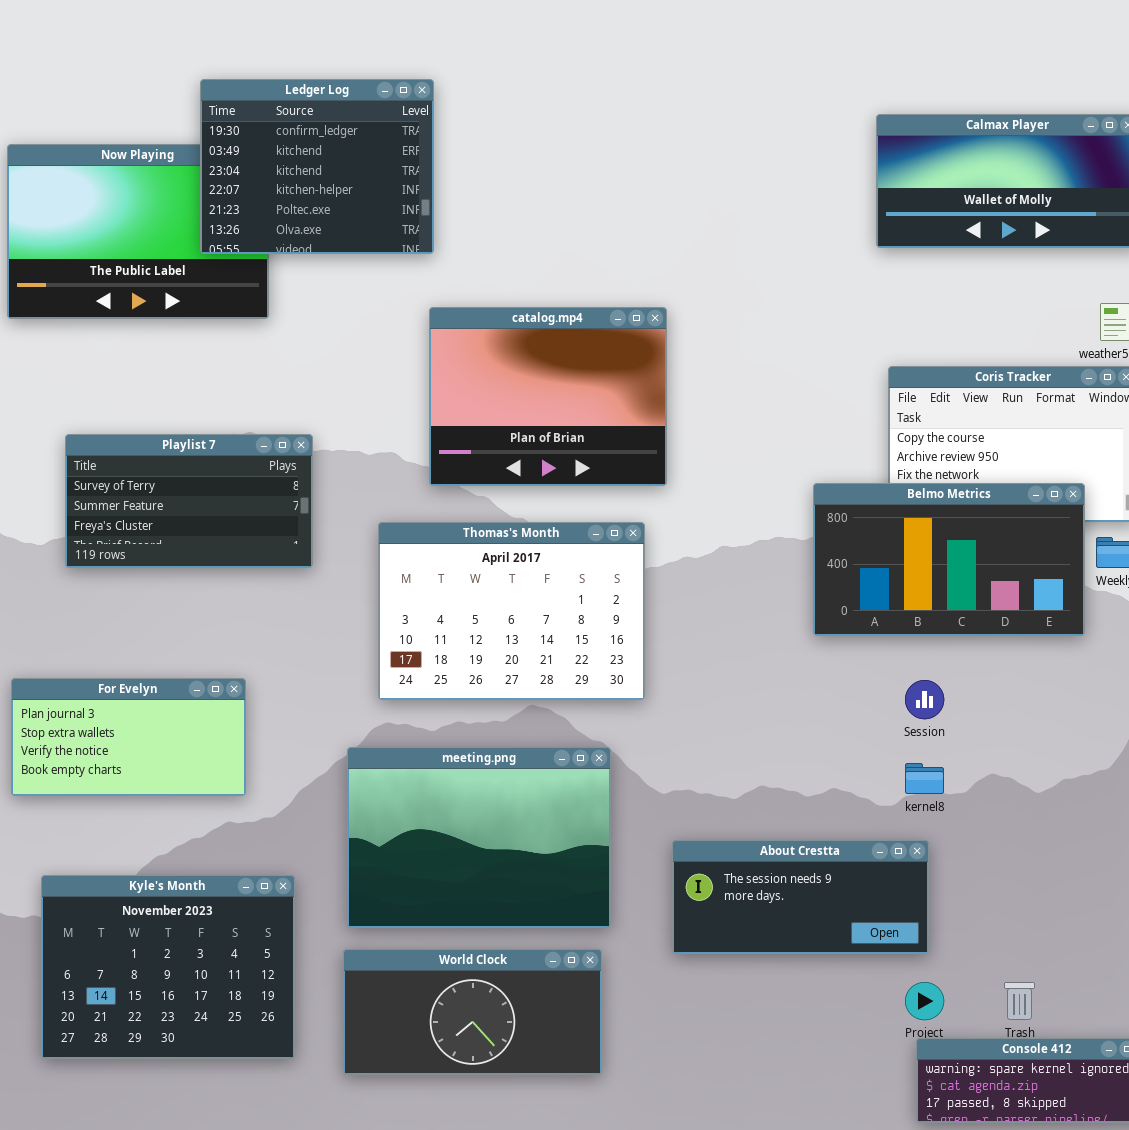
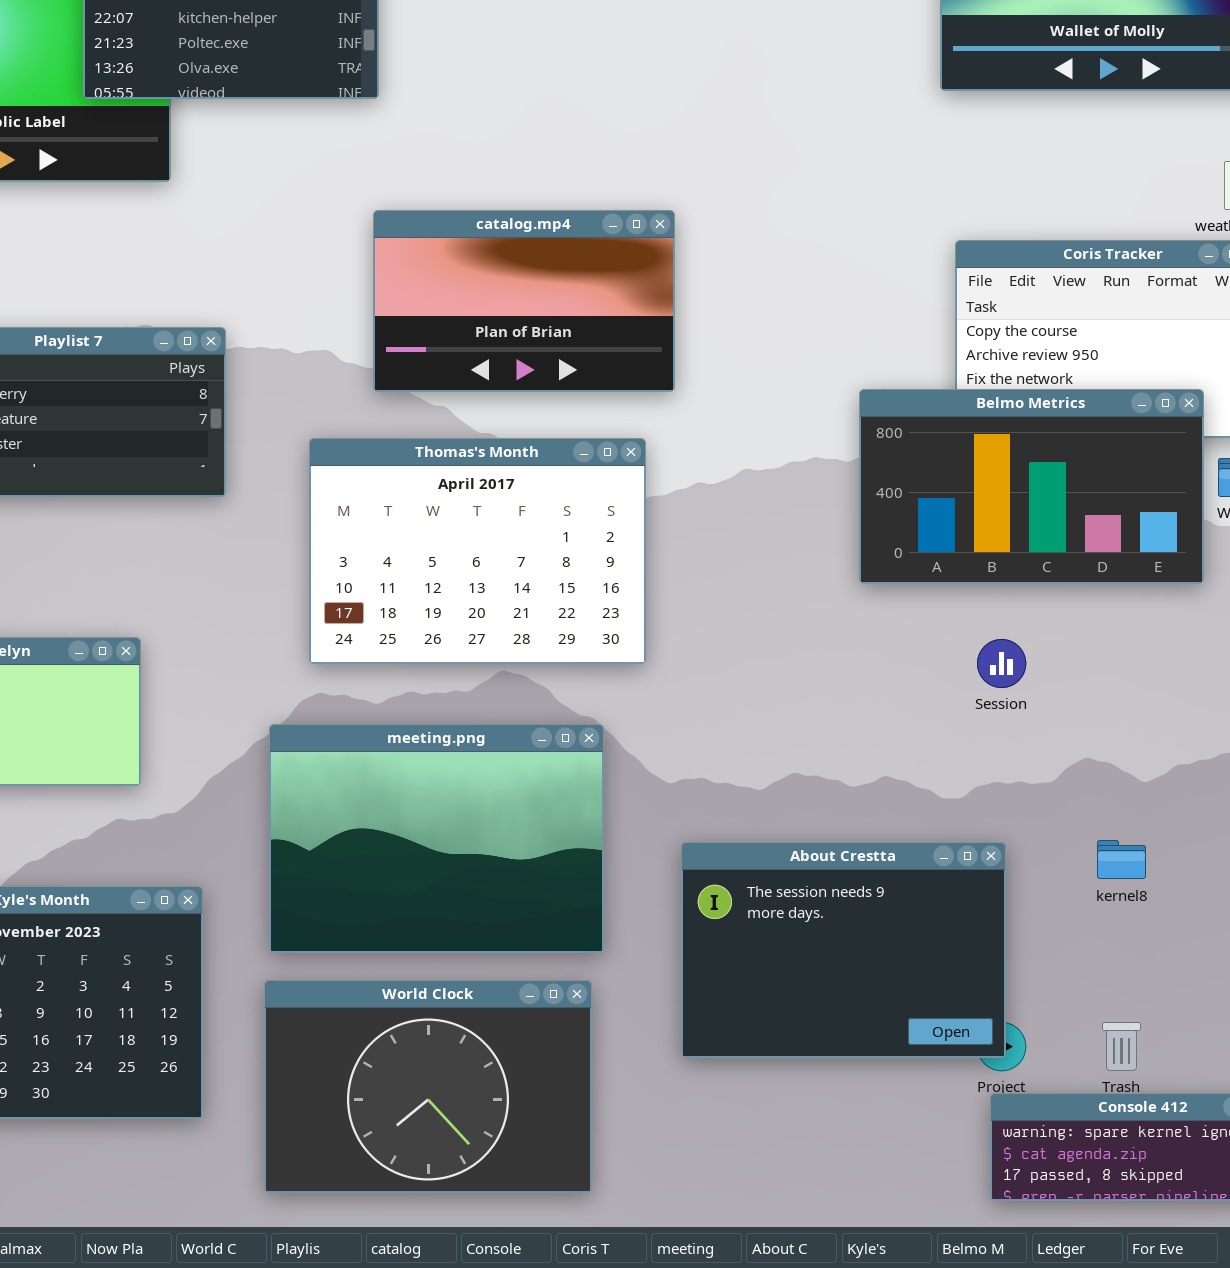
catalog.mp4: [429,307,667,486] -> [373,210,675,392], resized
kernel8: [905,763,944,794] -> [1097,840,1146,879], moved
About Crestta: [672,840,929,954] -> [681,842,1006,1058], resized
World Clock: [343,949,602,1075] -> [264,980,592,1193], resized

